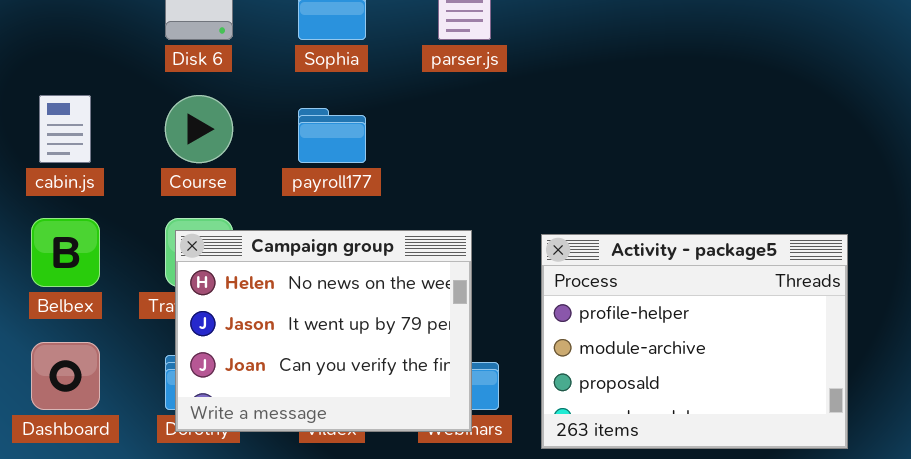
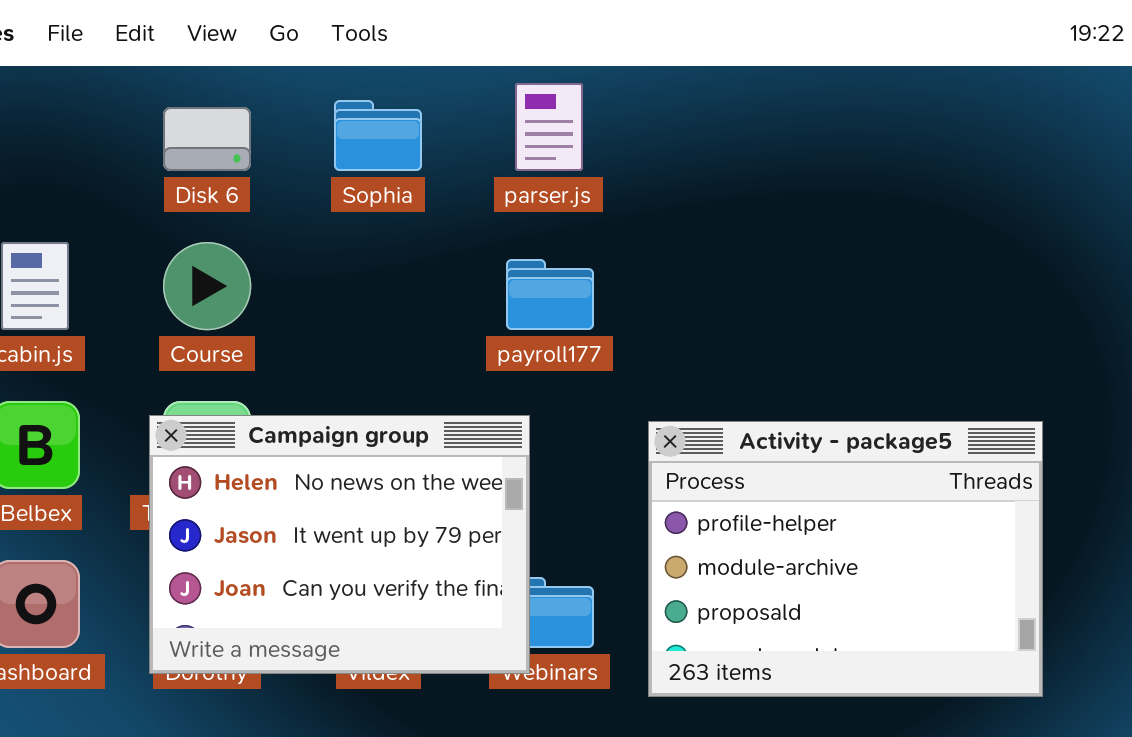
payroll177: [298,108,366,163] -> [506,259,594,330], moved
Campaign group: [175,230,472,432] -> [149,415,530,674], moved

